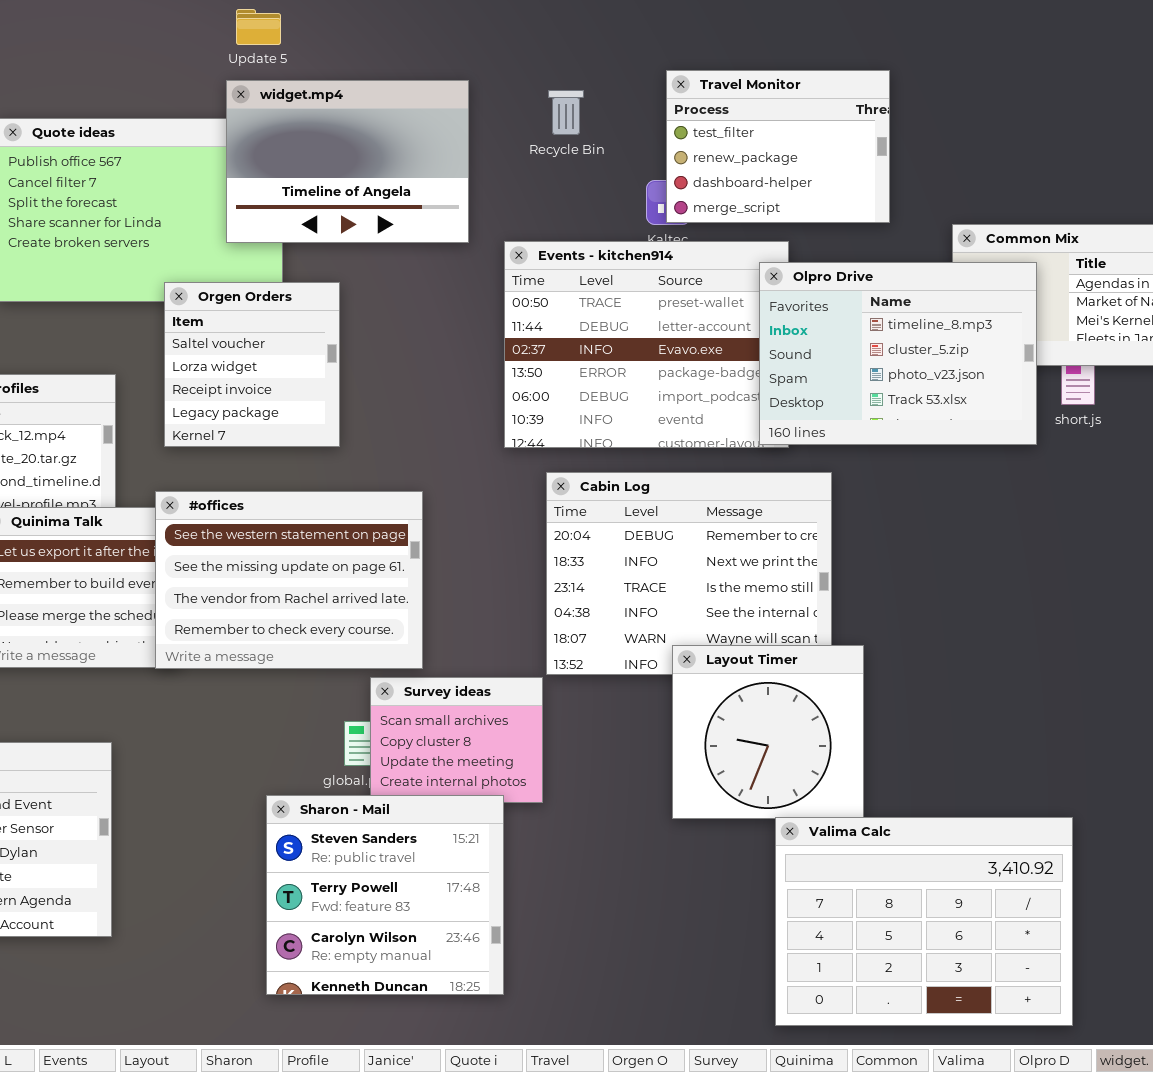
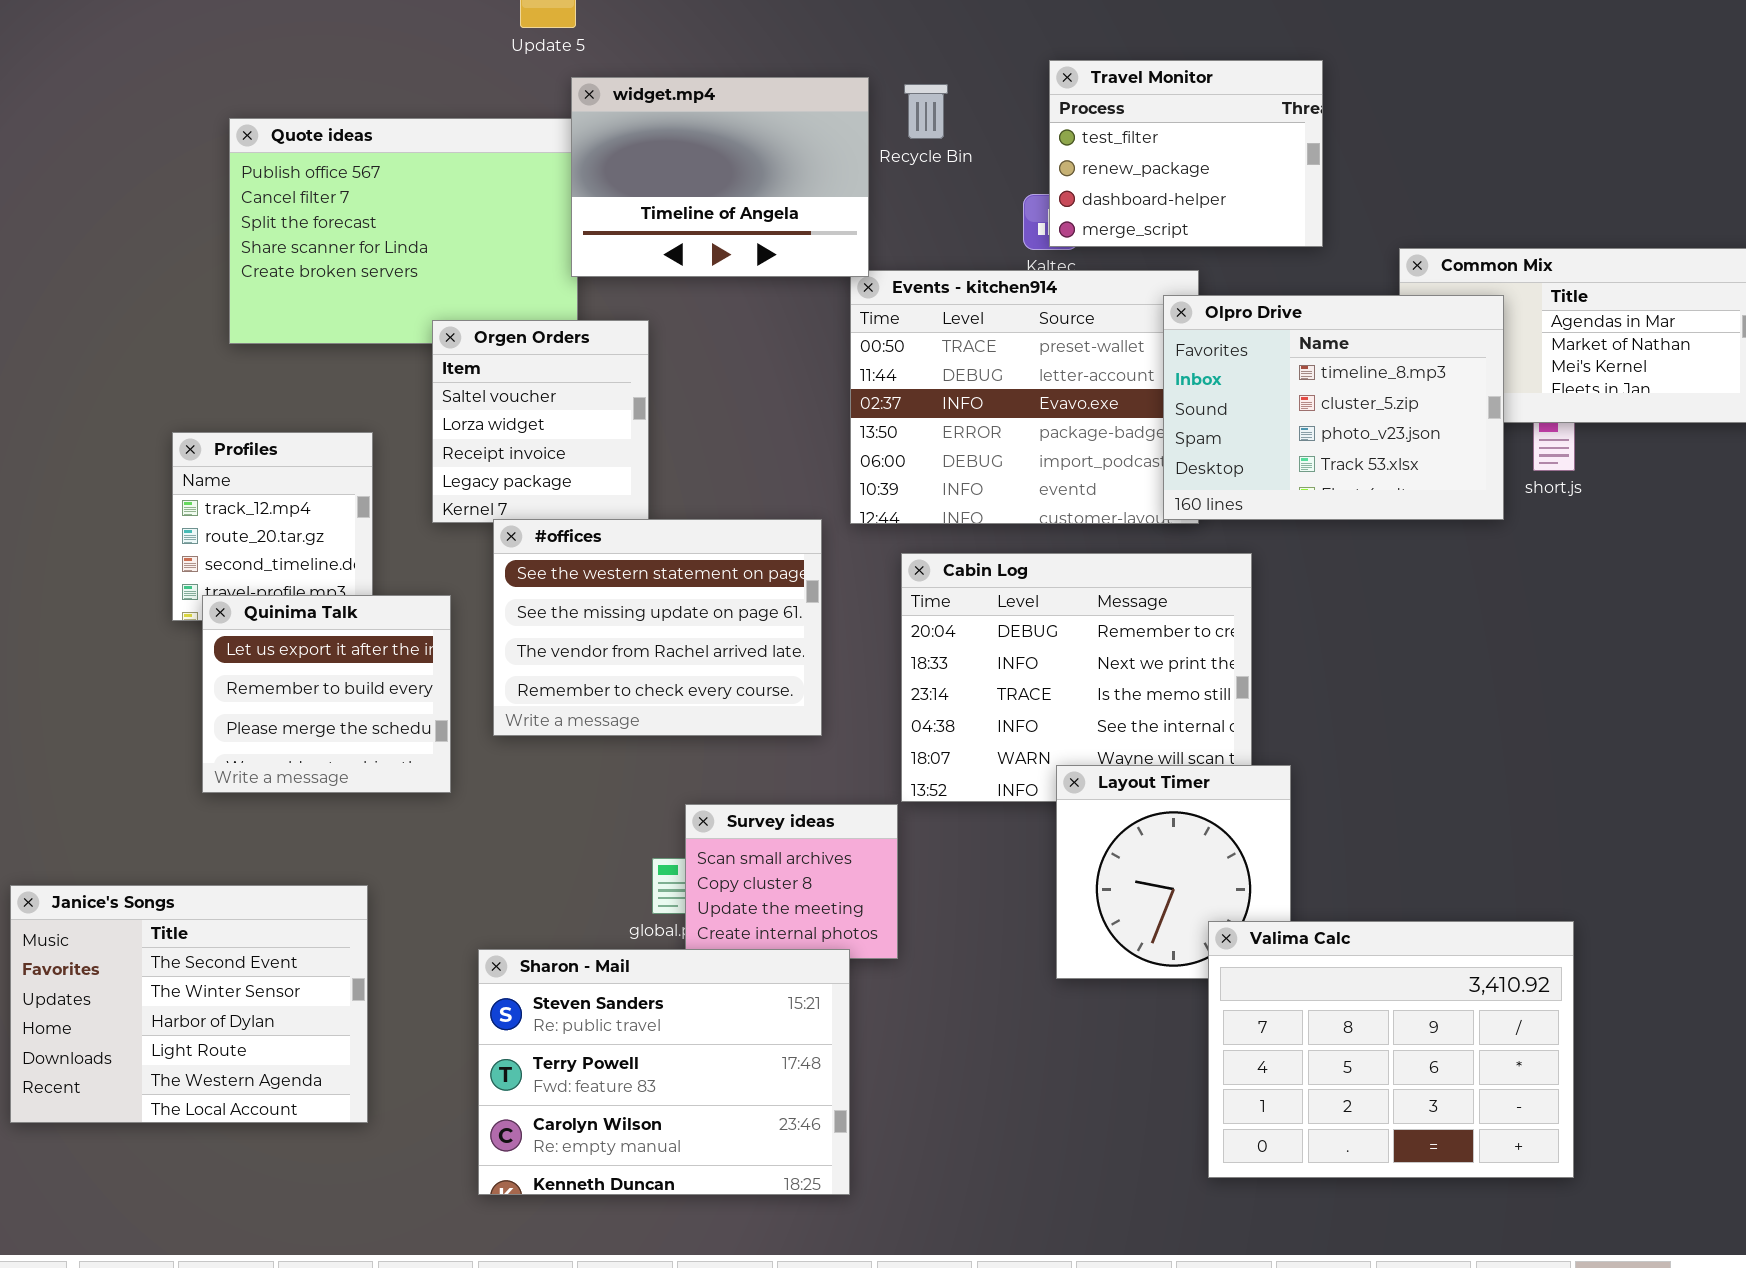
widget.mp4: [226,80,469,243] -> [571,77,869,277], moved
#offices: [155,491,423,669] -> [493,519,822,736], moved
Sharon - Mail: [266,795,504,995] -> [478,949,850,1195], resized
Valima Calc: [775,817,1073,1026] -> [1208,921,1574,1178], moved

